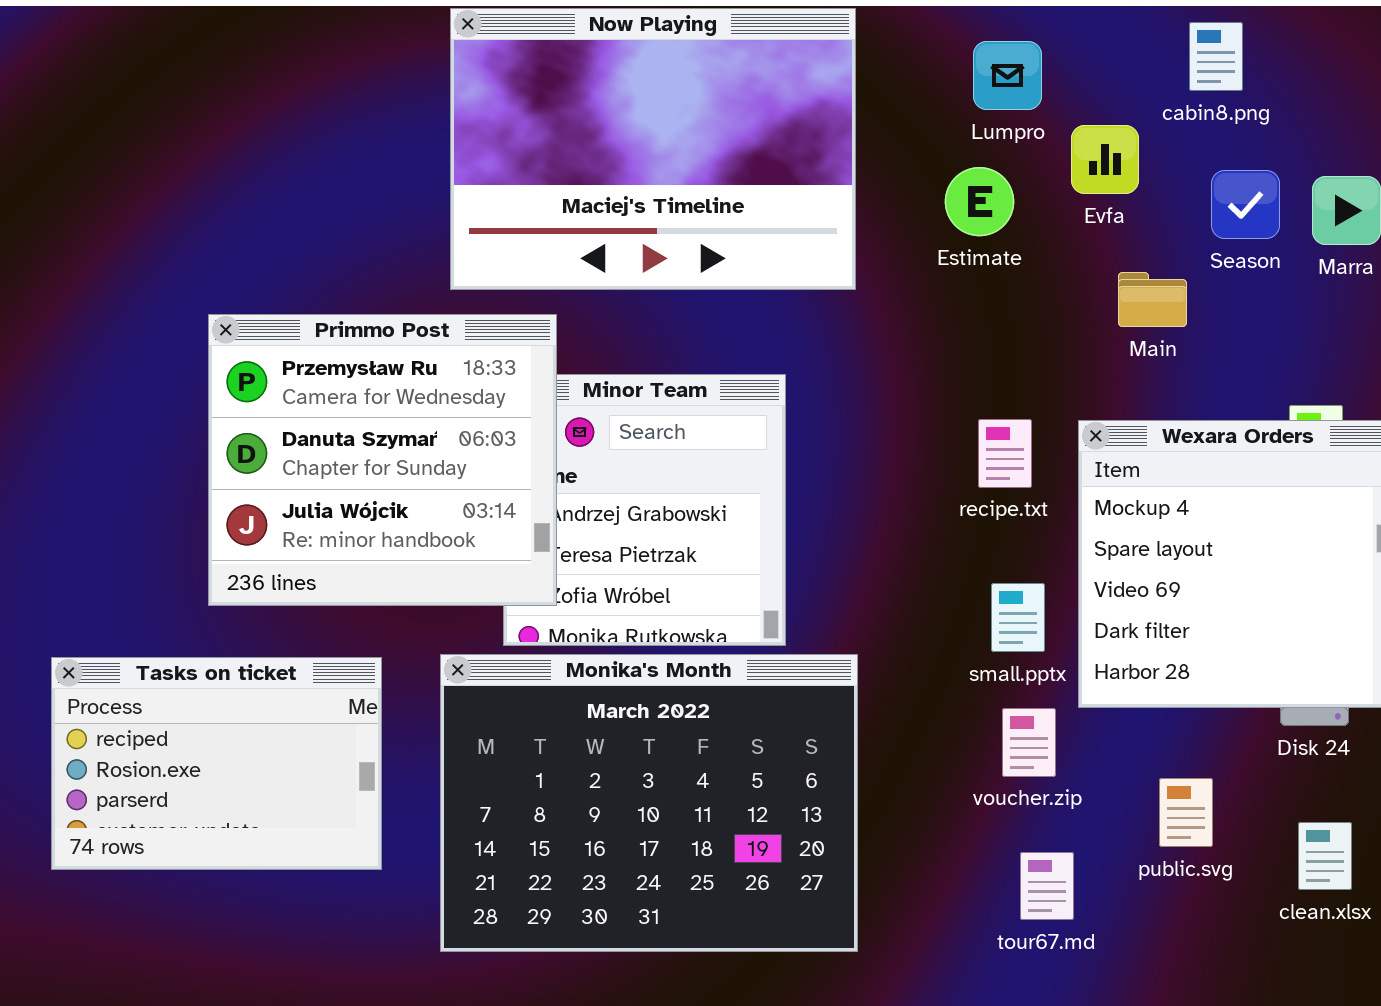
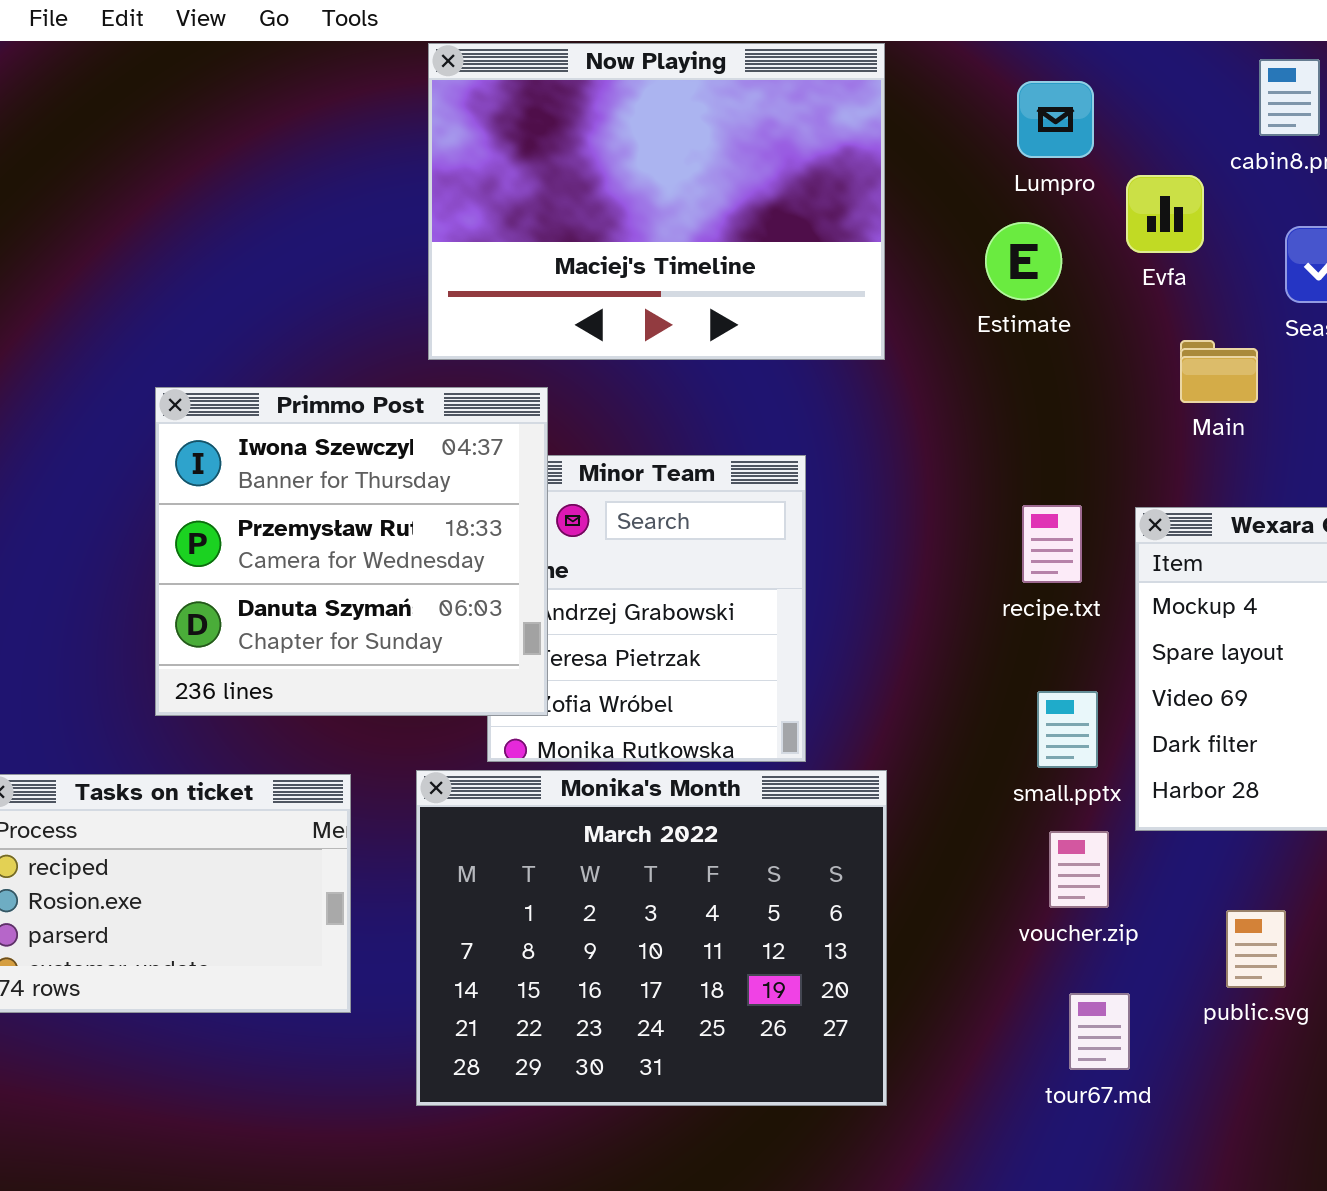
Primmo Post: [208,314,557,606] -> [155,387,548,716], scrolled up 1 row

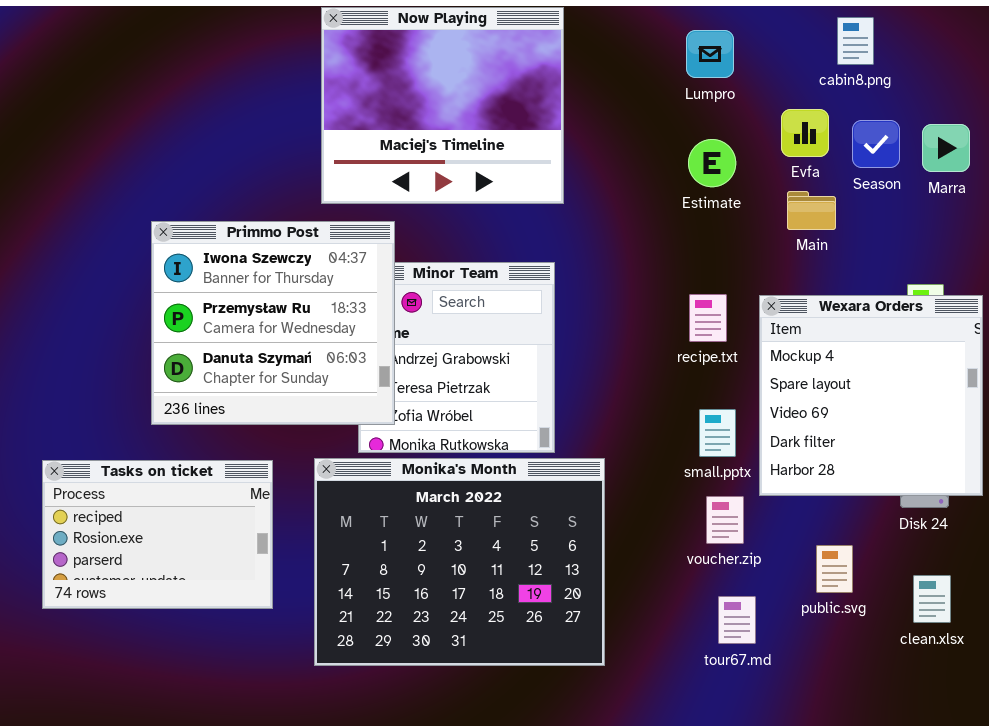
Now Playing: [428,43,885,360] -> [321,7,564,204], resized
Evfa: [1126,175,1204,253] -> [781,109,829,157], moved
Estimate: [985,222,1062,300] -> [688,139,736,187], moved

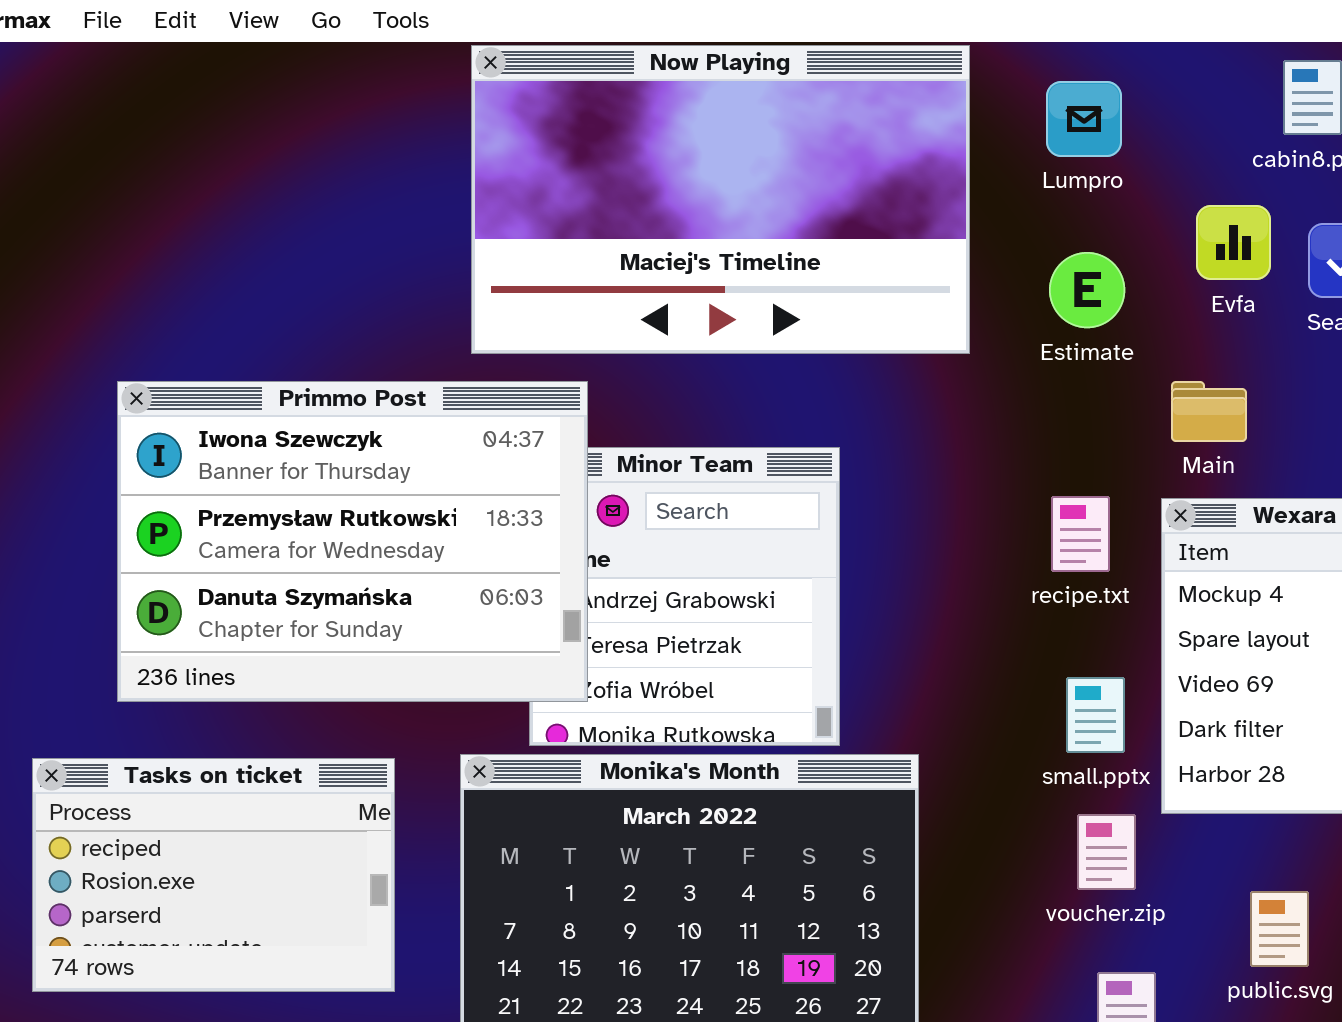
Now Playing: [321,7,564,204] -> [471,45,970,354], resized
Main: [787,191,836,230] -> [1171,381,1247,442], moved
Primmo Post: [151,221,395,425] -> [117,381,588,702], resized

